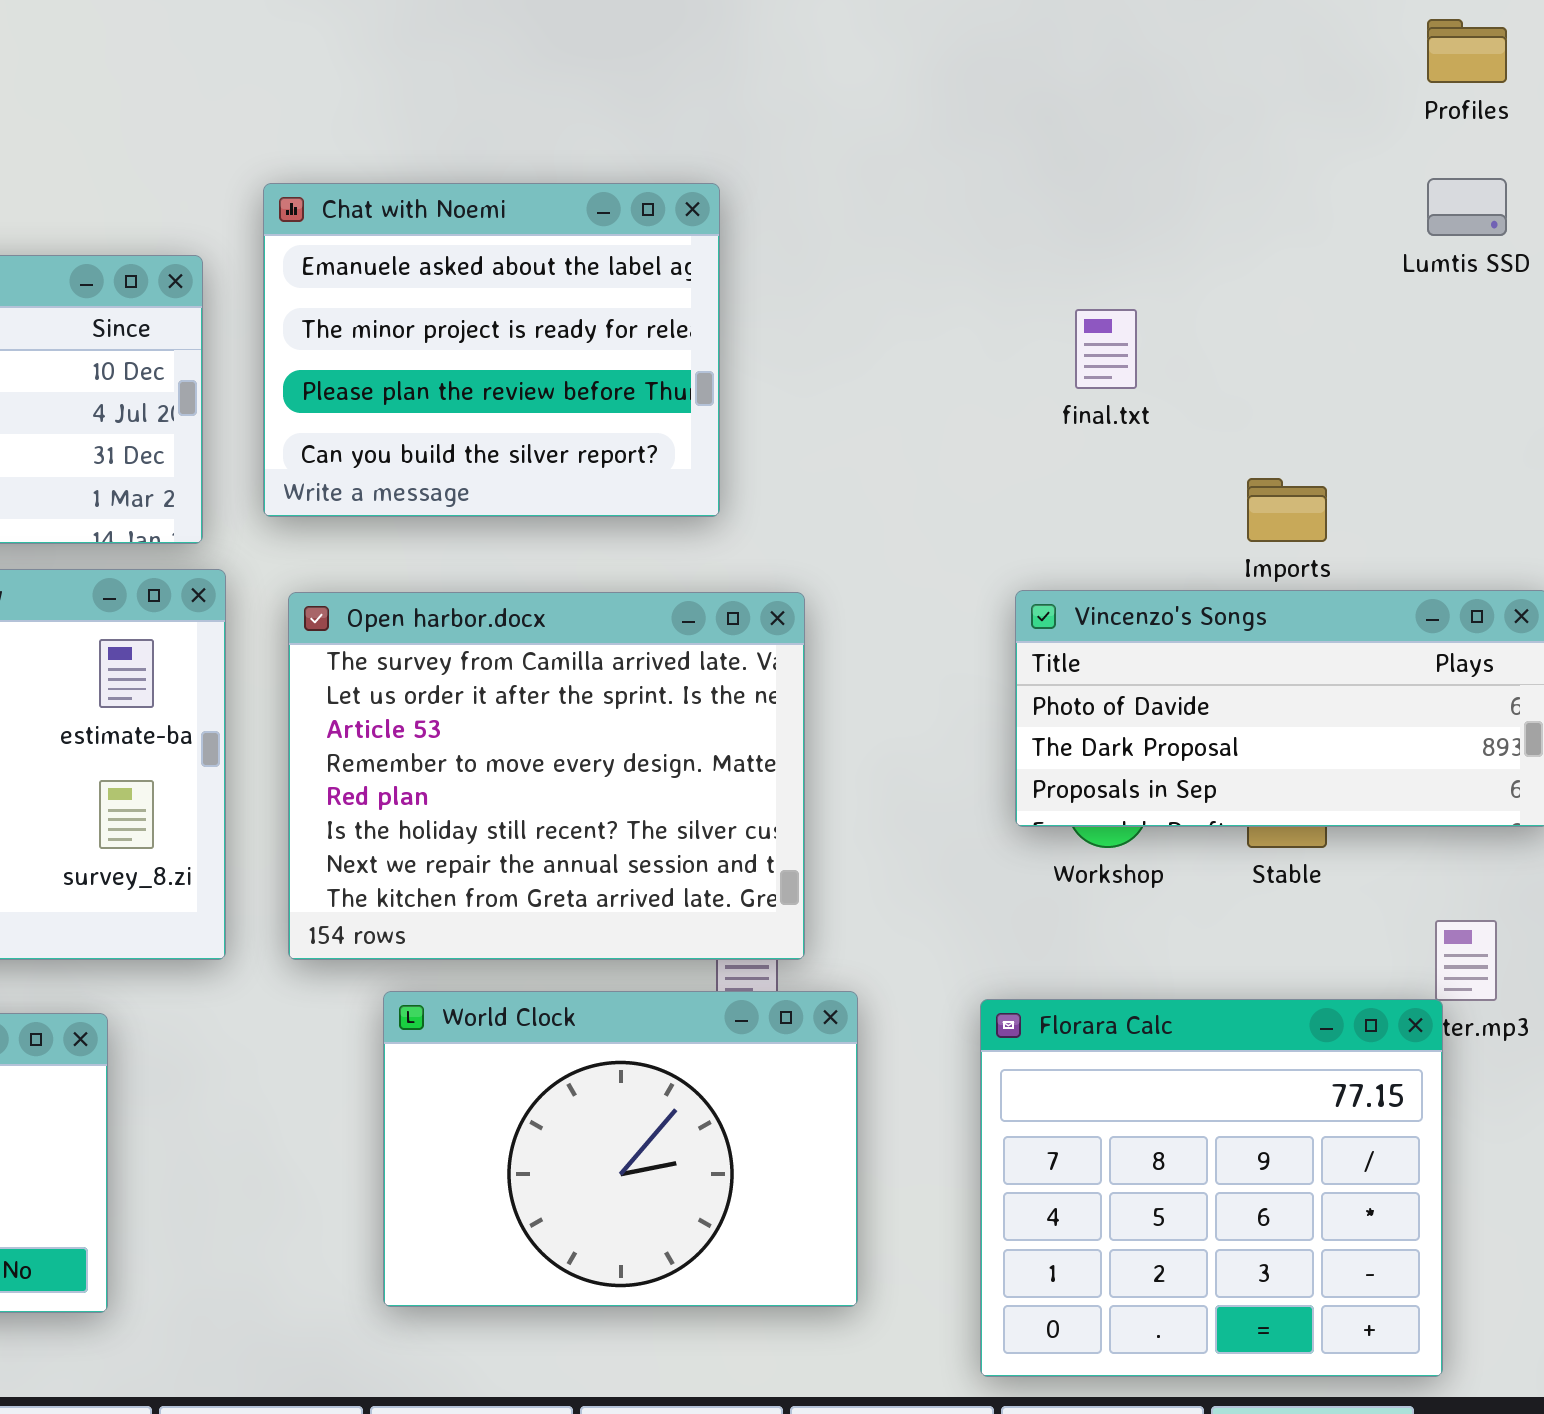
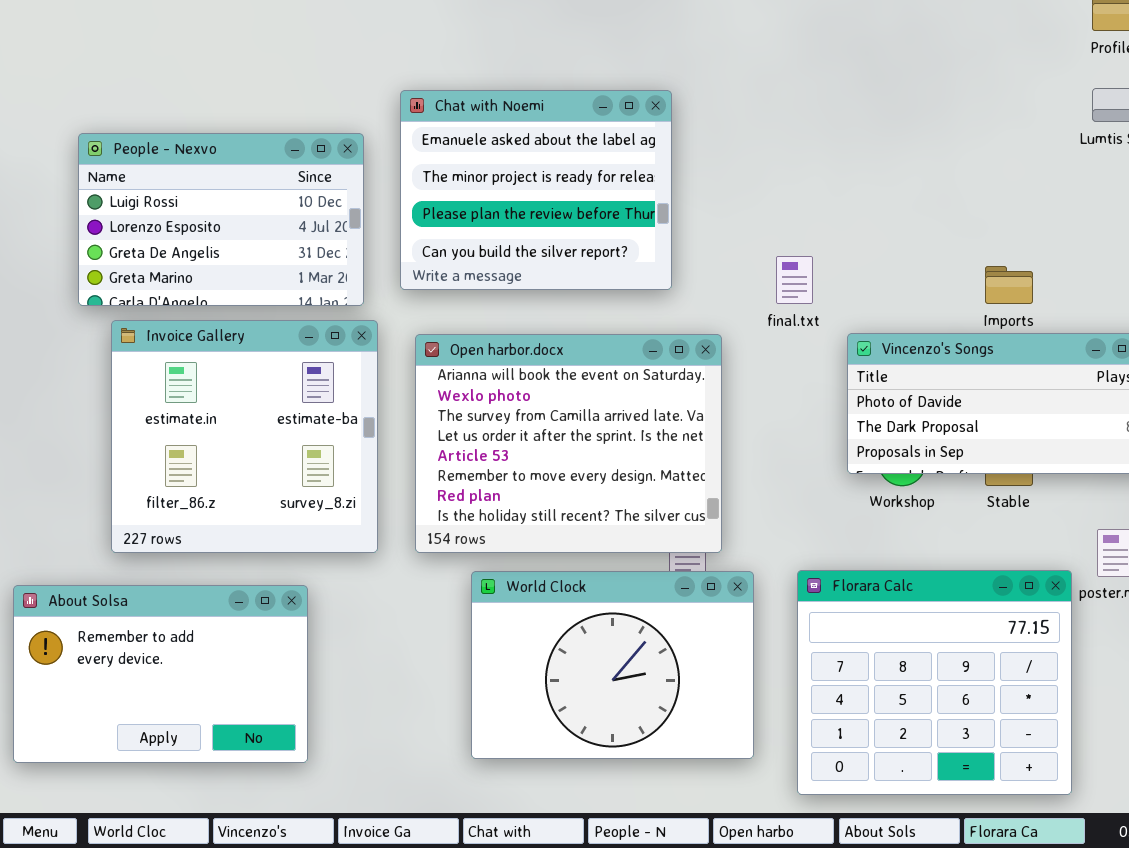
final.txt: [1075,309,1137,389] -> [776,256,813,304], moved
Open harbor.docx: [288,592,805,960] -> [415,334,722,553], scrolled up 2 rows
Florara Calc: [980,999,1443,1377] -> [797,570,1072,795], moved

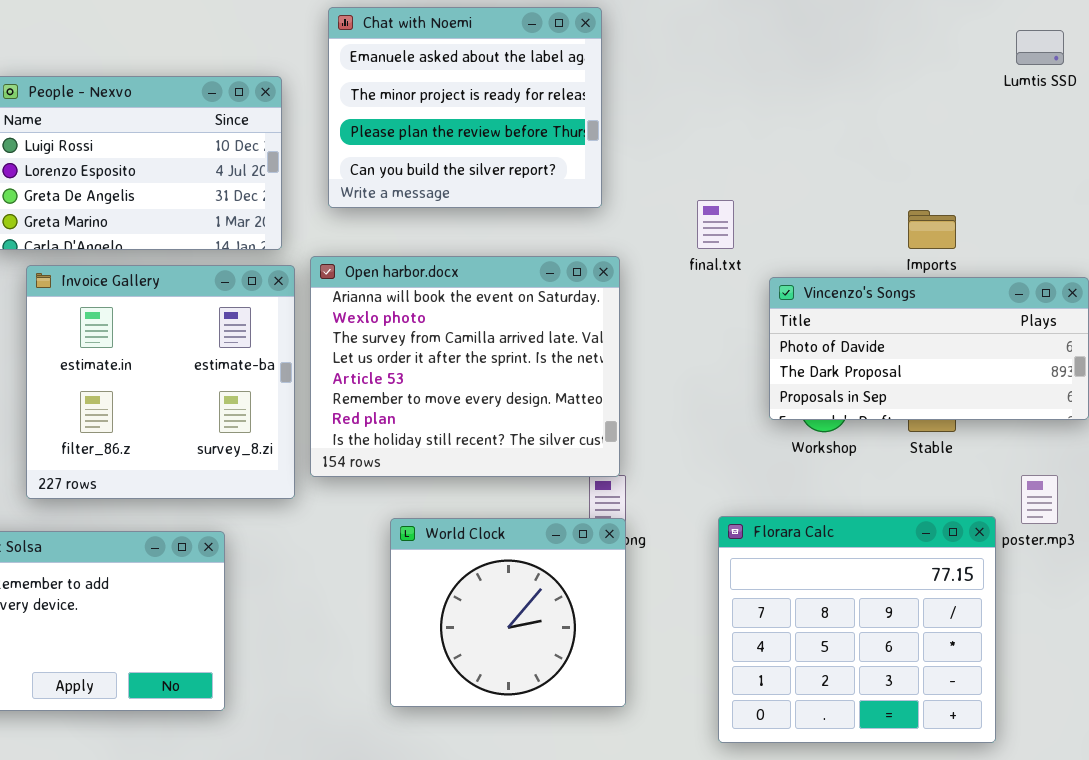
Chat with Noemi: [400,90,672,290] -> [328,7,602,208], moved
Open harbor.docx: [415,334,722,553] -> [310,256,620,477], moved
World Clock: [471,571,754,759] -> [390,518,626,707], resized

